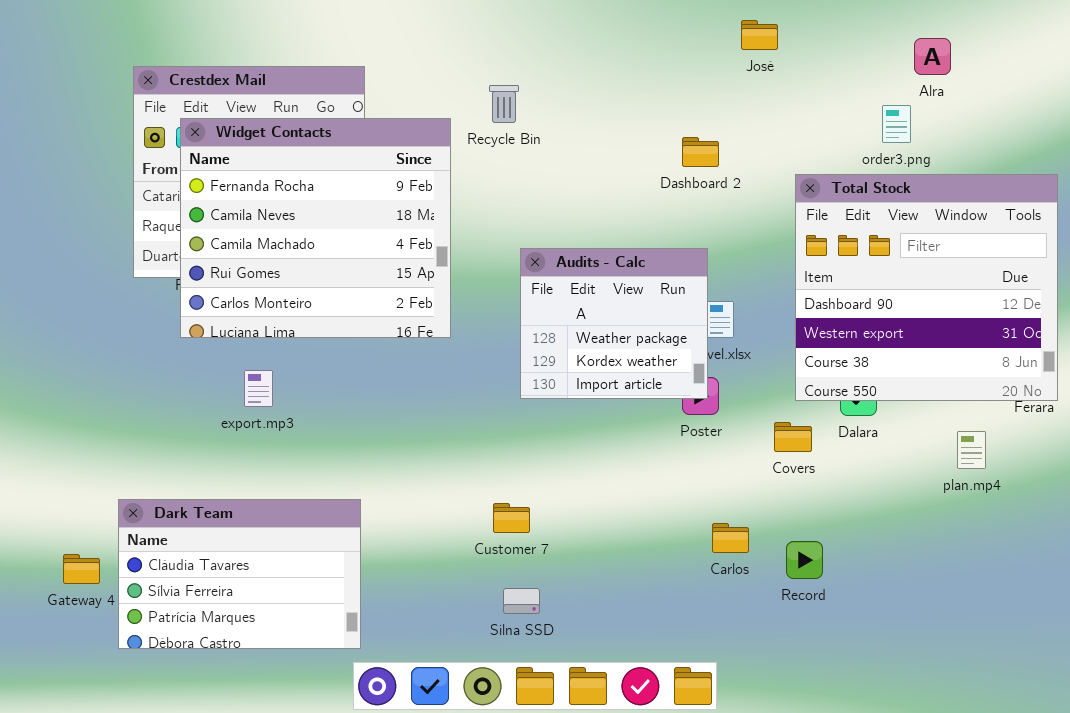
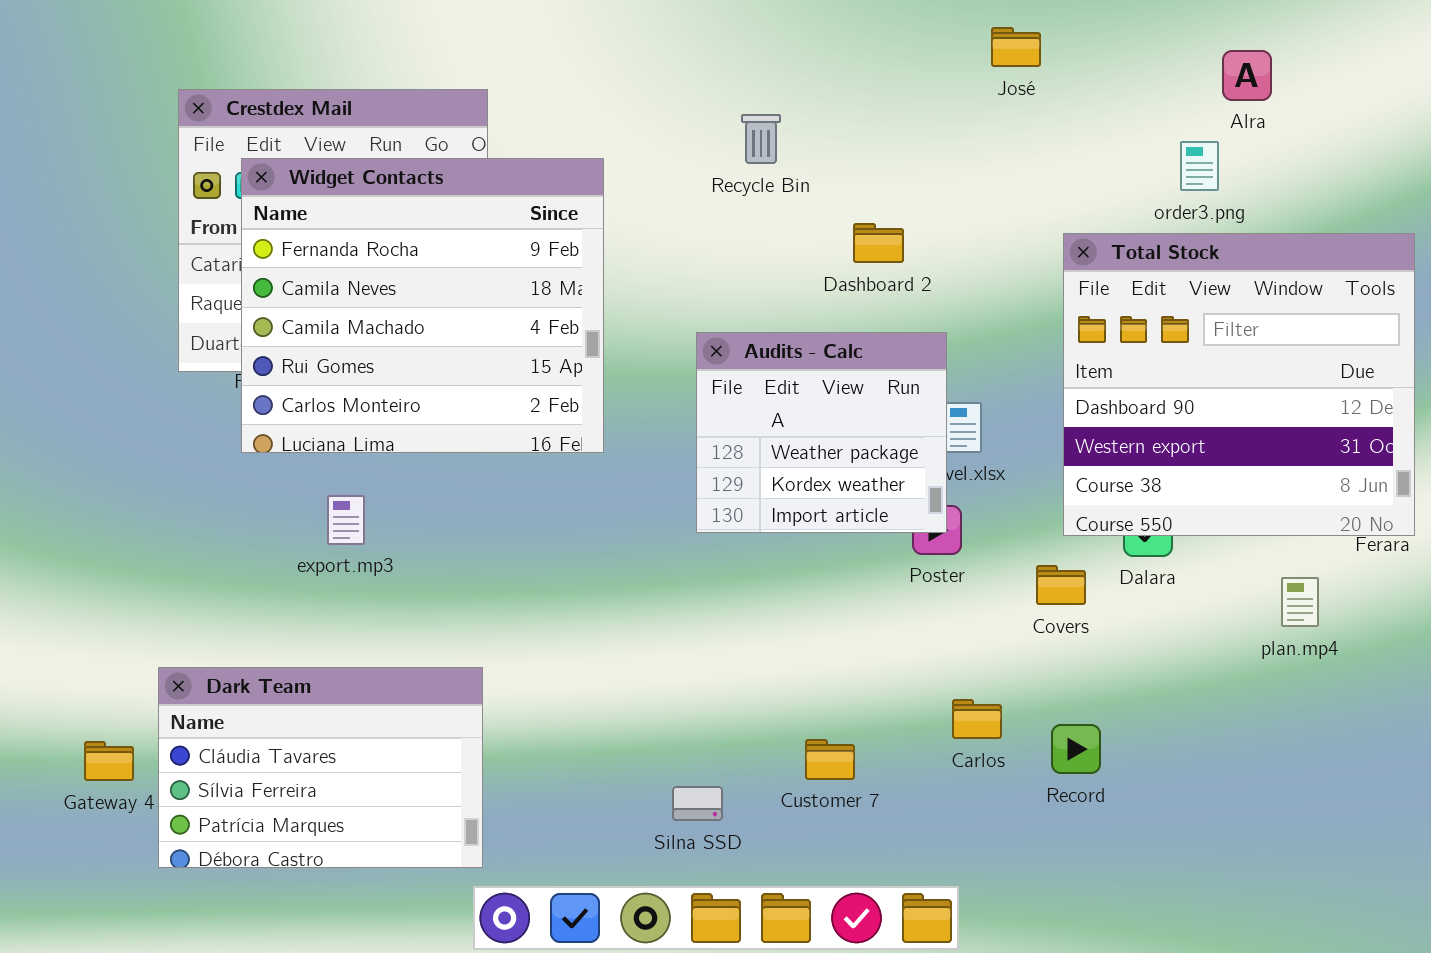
Recycle Bin: [489,85,519,123] -> [741,114,781,164], moved
Dashboard 2: [682,137,719,167] -> [853,223,904,263], moved
Customer 7: [493,503,530,533] -> [805,739,855,780], moved

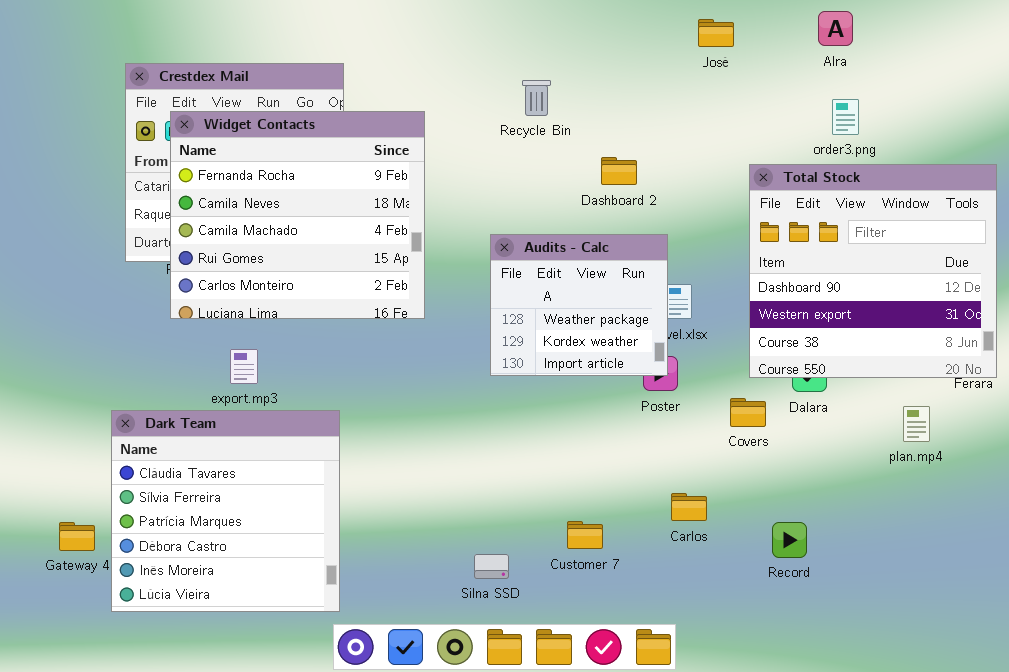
Alra: [1222,50,1272,101] -> [818,11,853,46], moved
Dark Team: [158,667,483,868] -> [111,410,340,612], resized
Record: [1051,724,1101,774] -> [772,522,807,558], moved

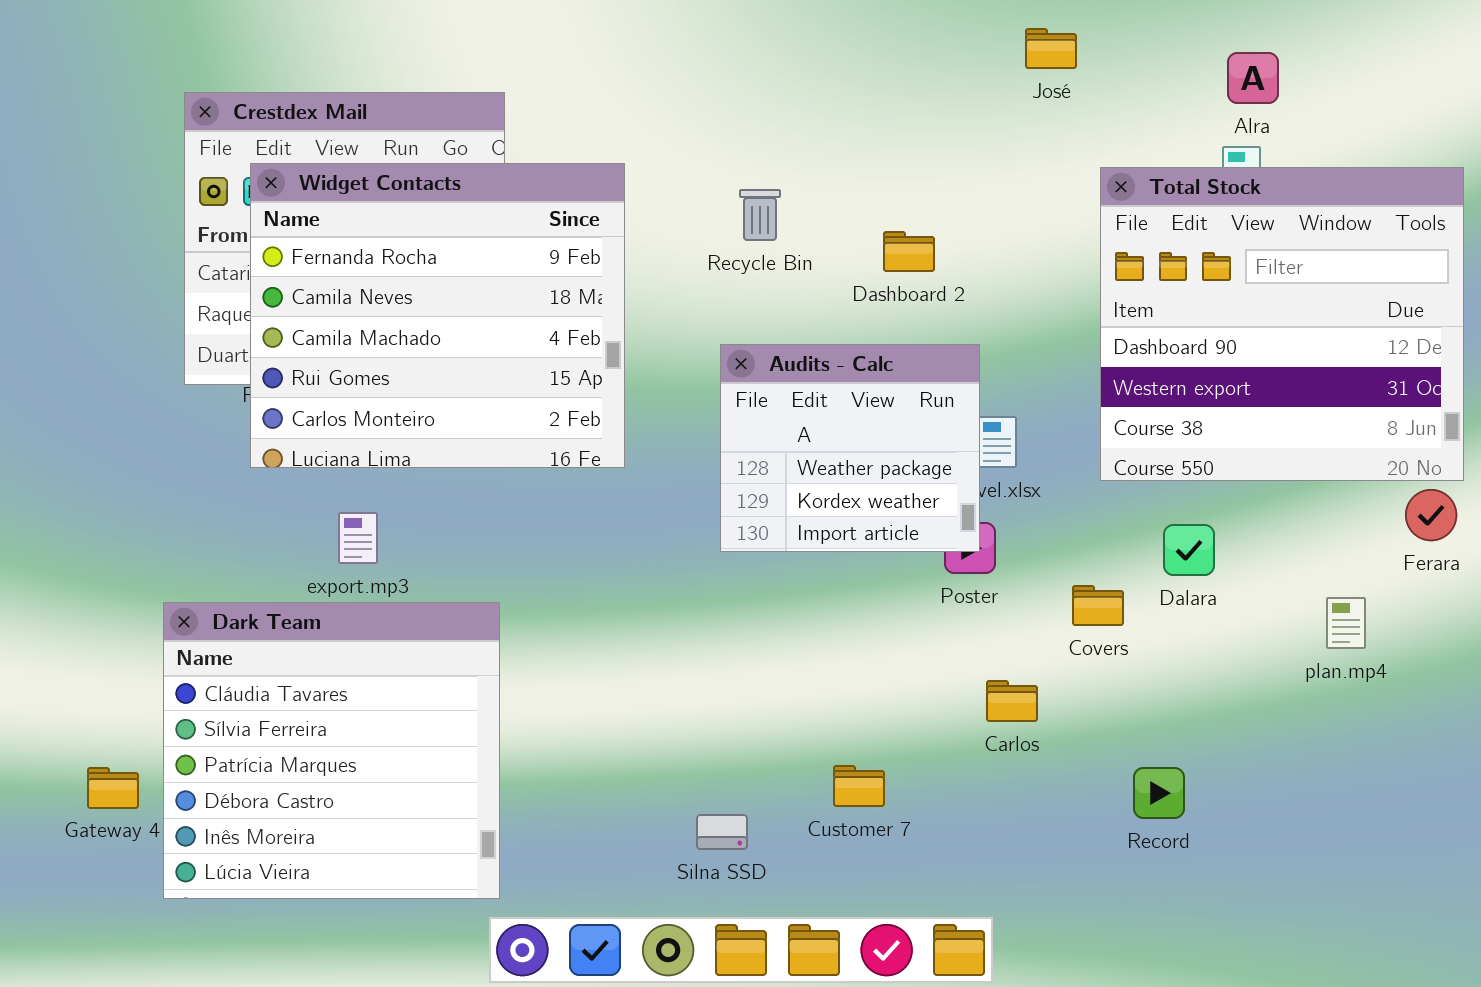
Alra: [818,11,853,46] -> [1227,52,1279,104], moved
Recycle Bin: [522,80,551,116] -> [739,189,781,241], moved
Total Stock: [749,164,997,378] -> [1100,167,1464,481], moved
Carlos: [671,493,707,521] -> [986,680,1038,722], moved

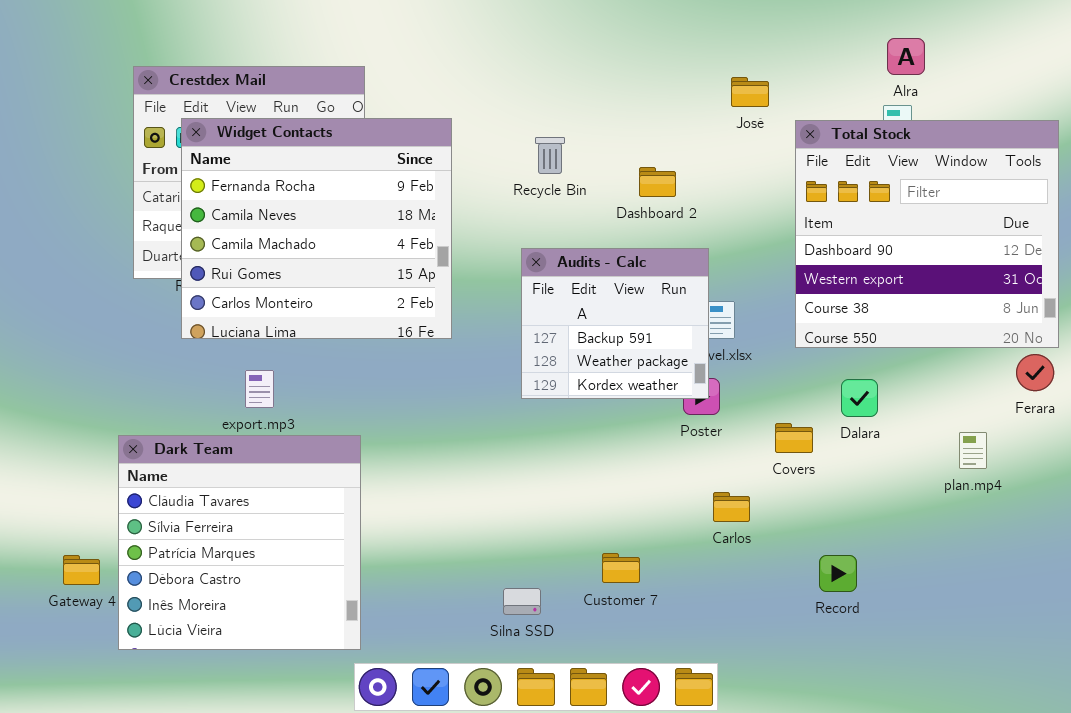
José: [1025,28,1077,69] -> [731,77,769,107], moved
Audits - Calc: [720,344,980,552] -> [521,248,709,399], scrolled up 1 row

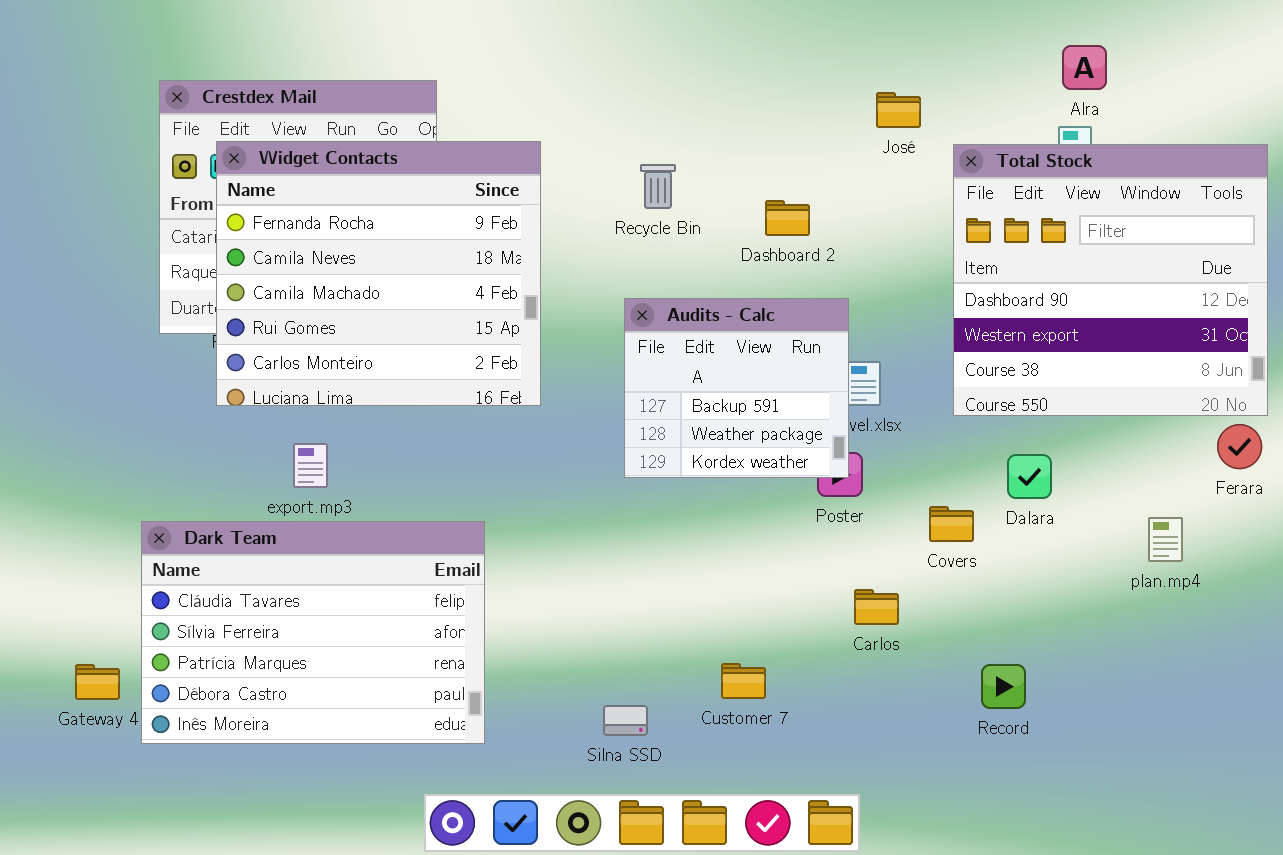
Dark Team: [118,435,361,650] -> [141,521,485,744], resized

